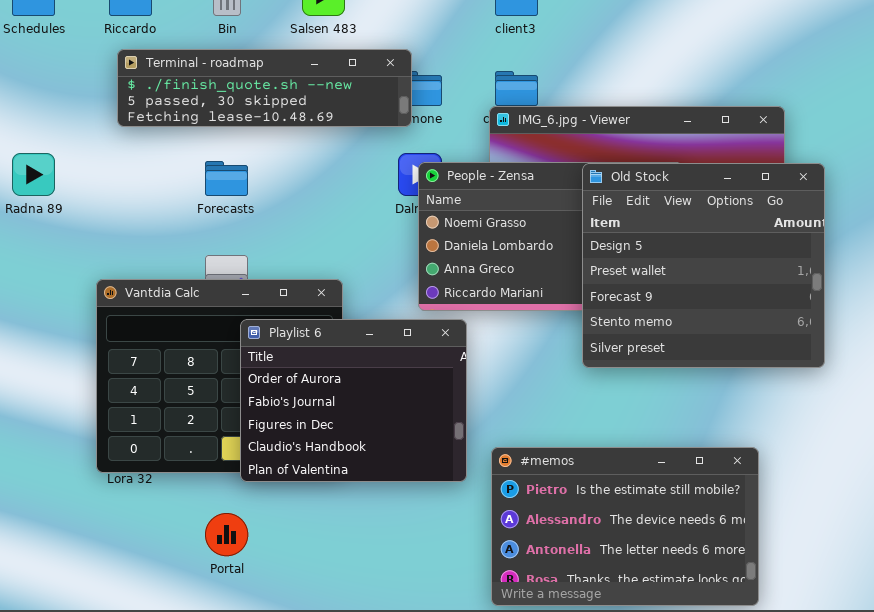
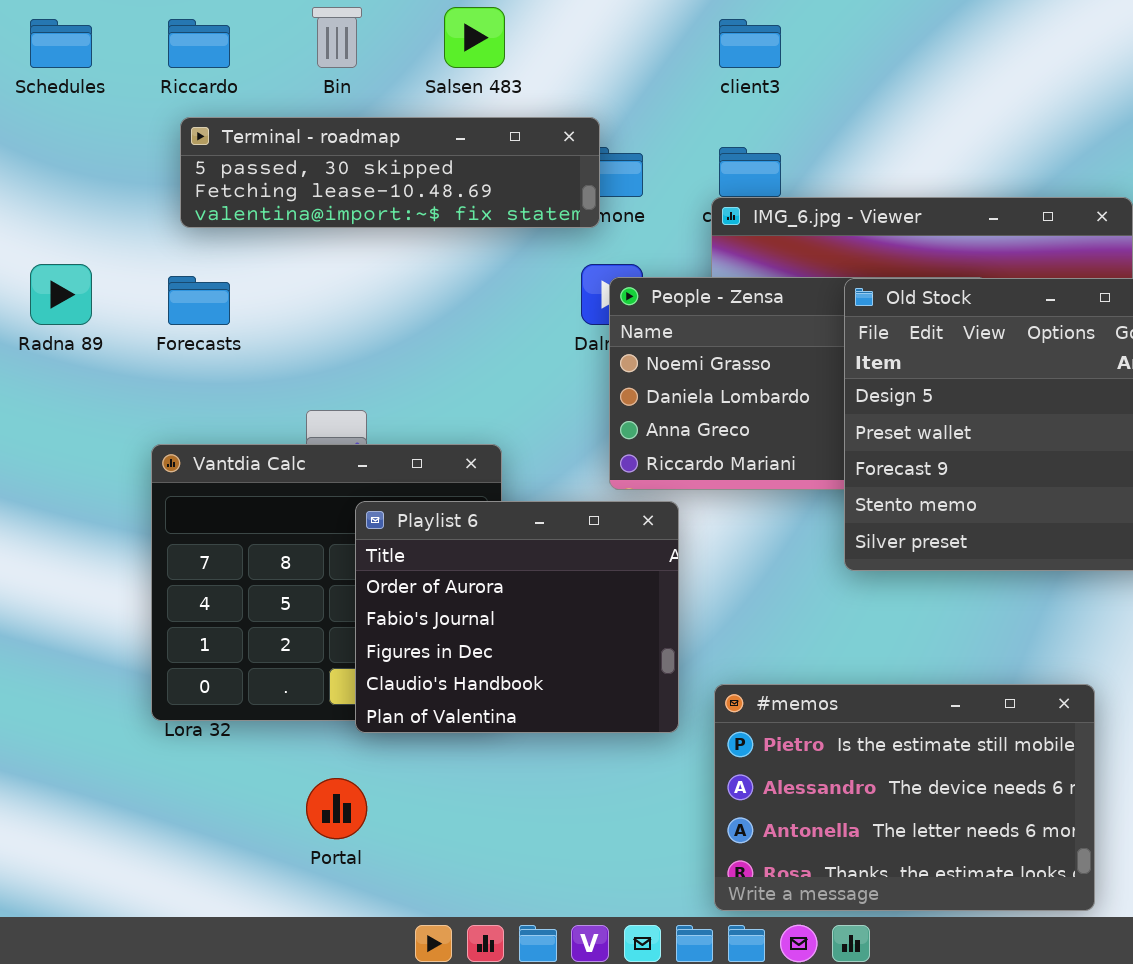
Terminal - roadmap: [117,49,412,127] -> [180,117,600,228], scrolled down 1 row
Forecasts: [205,161,248,196] -> [168,276,230,325], moved

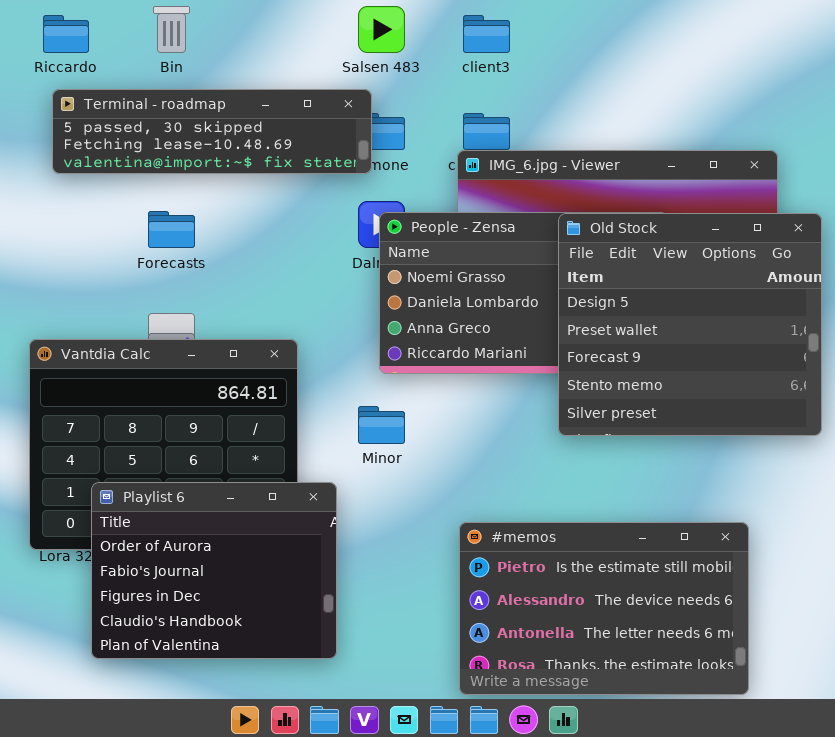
Salsen 483: [444,7,505,68] -> [358,6,405,53], moved
Forecasts: [168,276,230,325] -> [148,211,195,248], moved
Playlist 6: [355,501,679,733] -> [91,482,337,659], moved

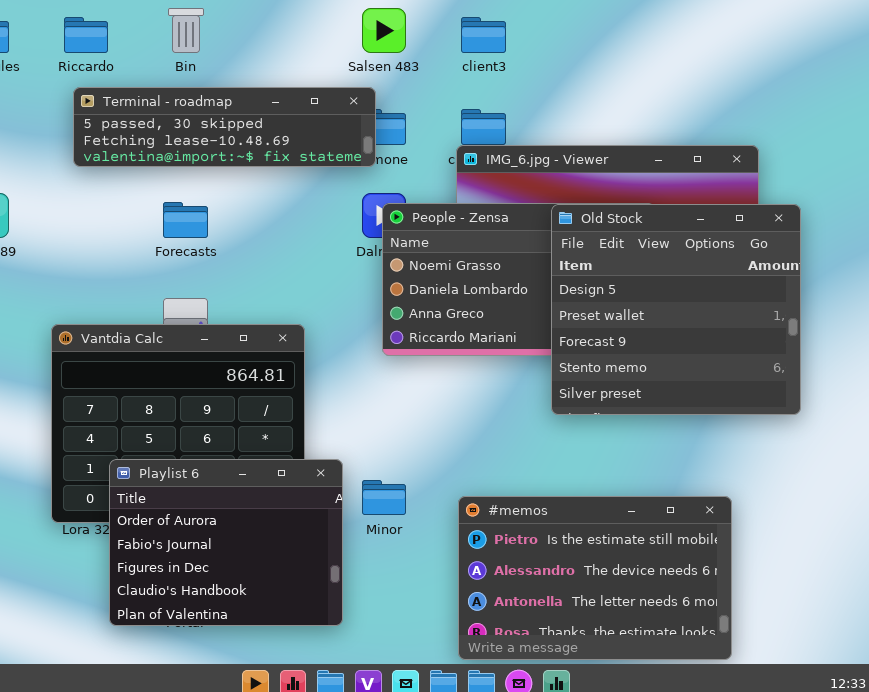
Minor: [358,406,405,444] -> [362,480,406,515], moved

